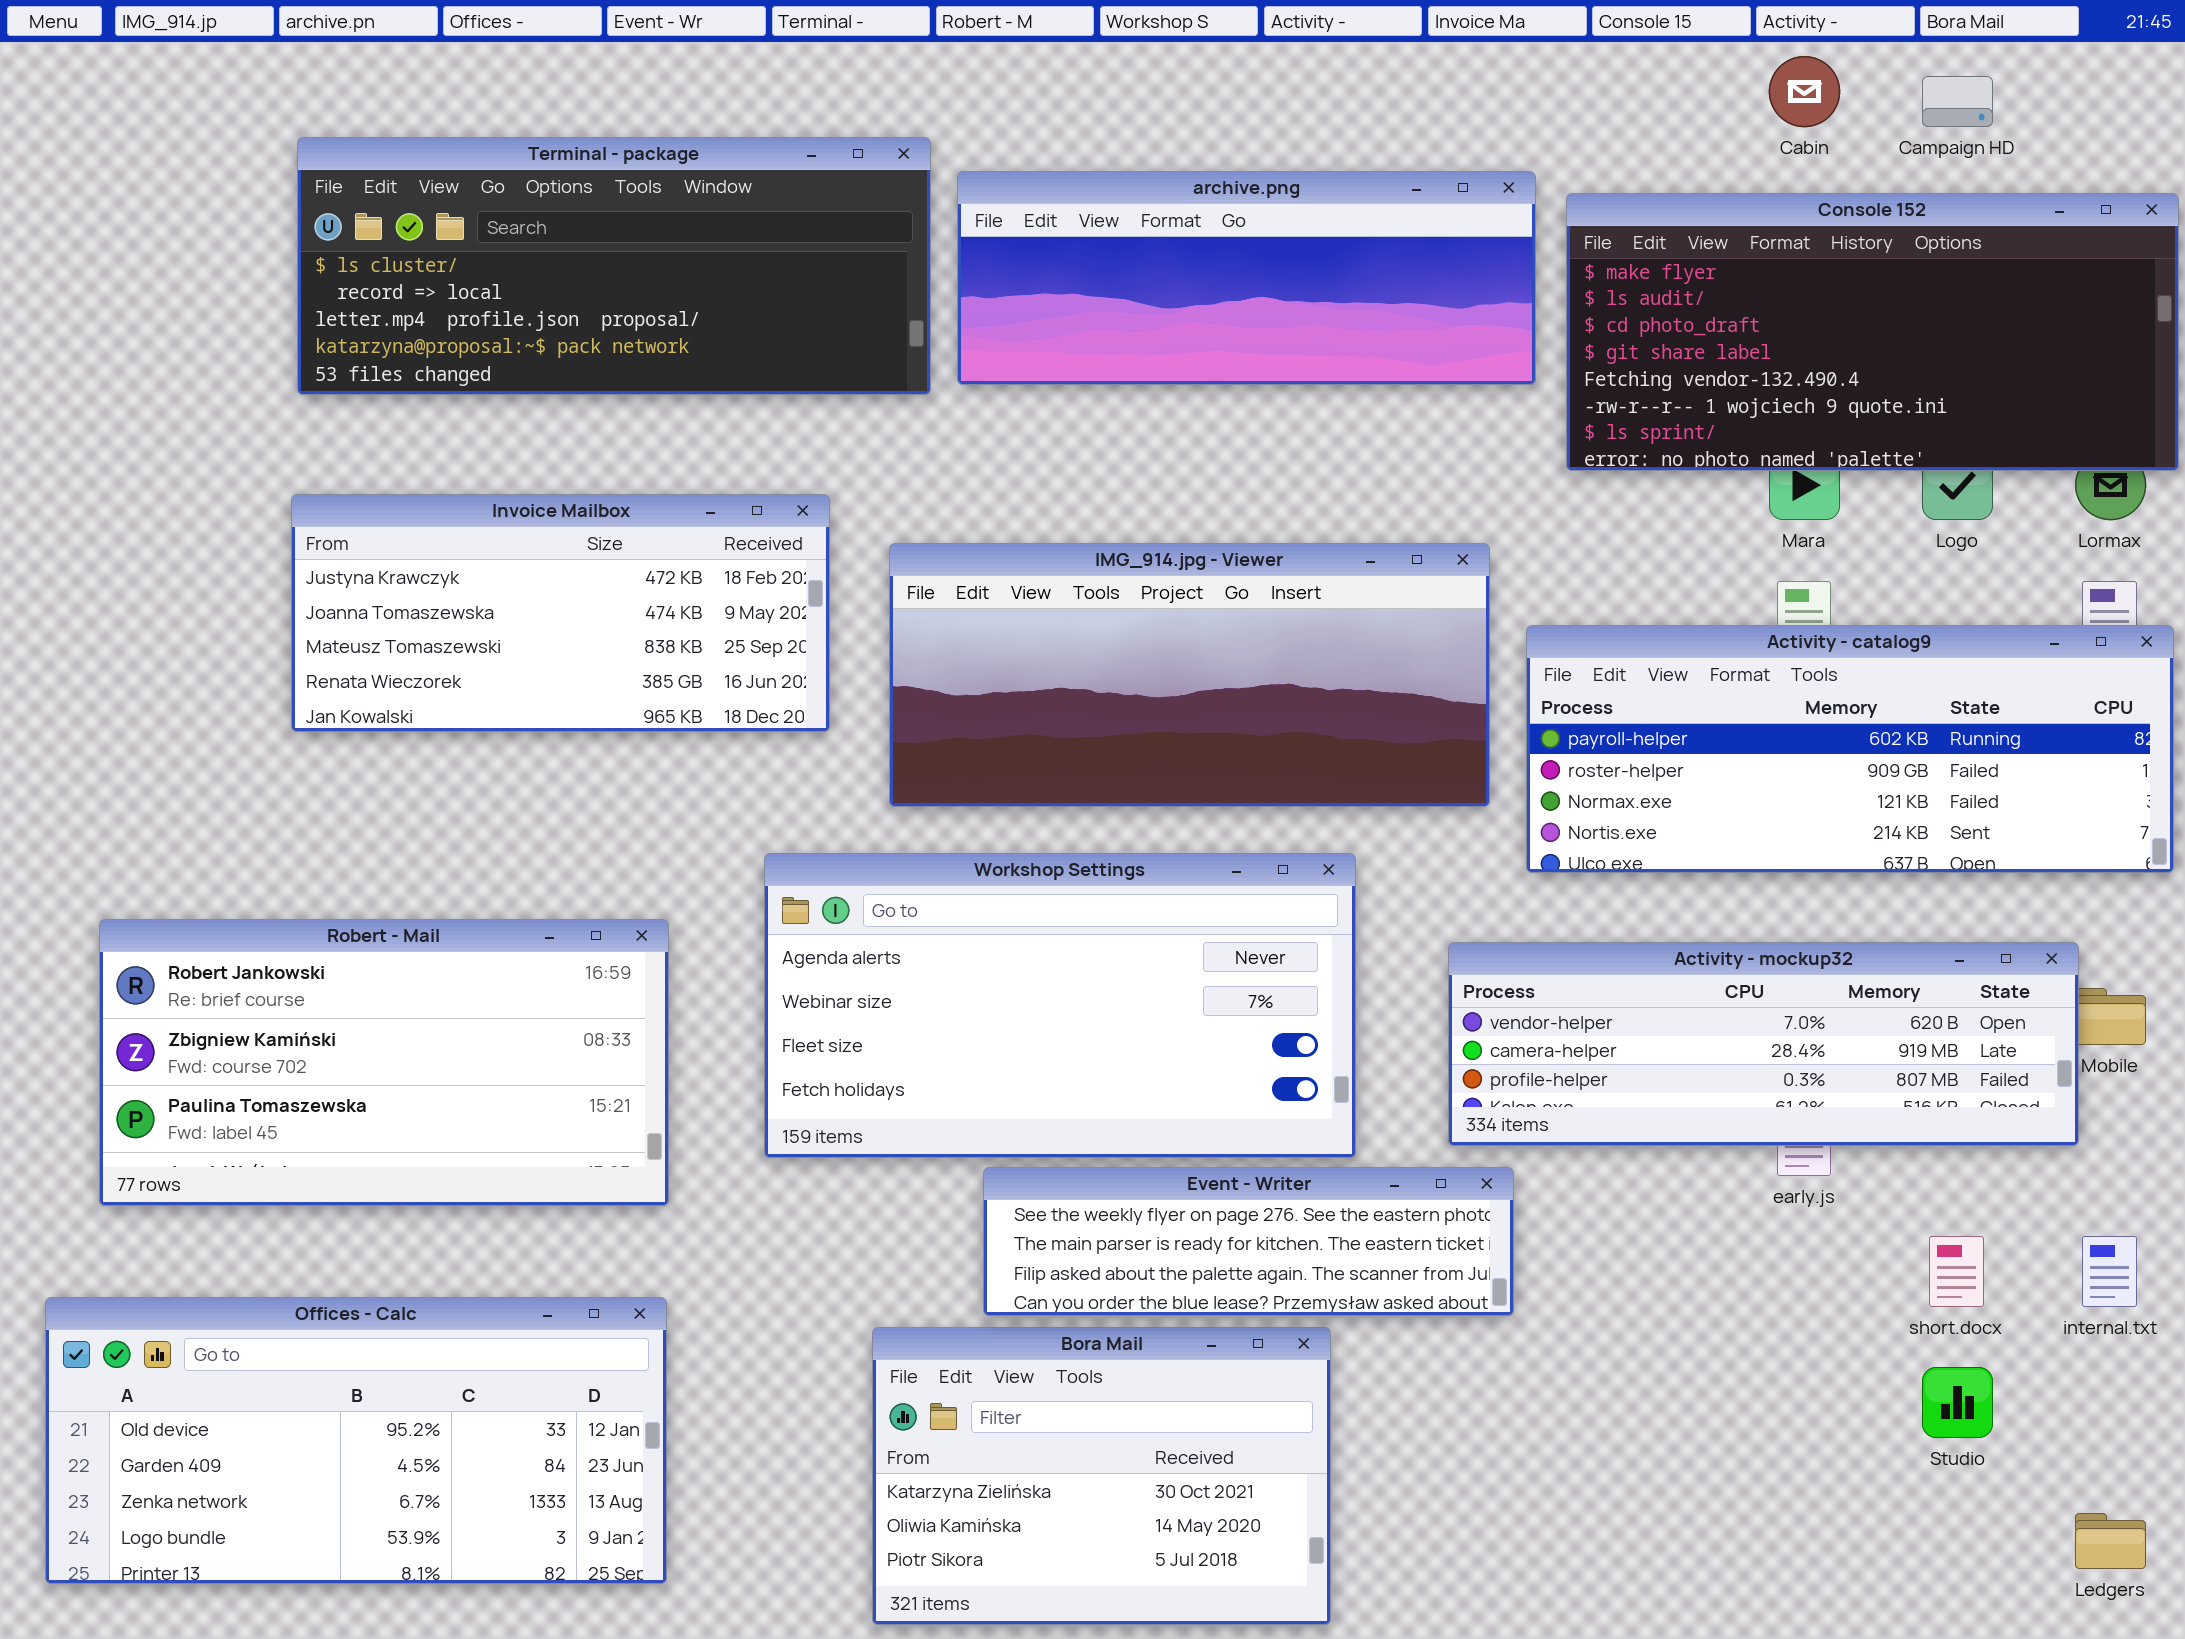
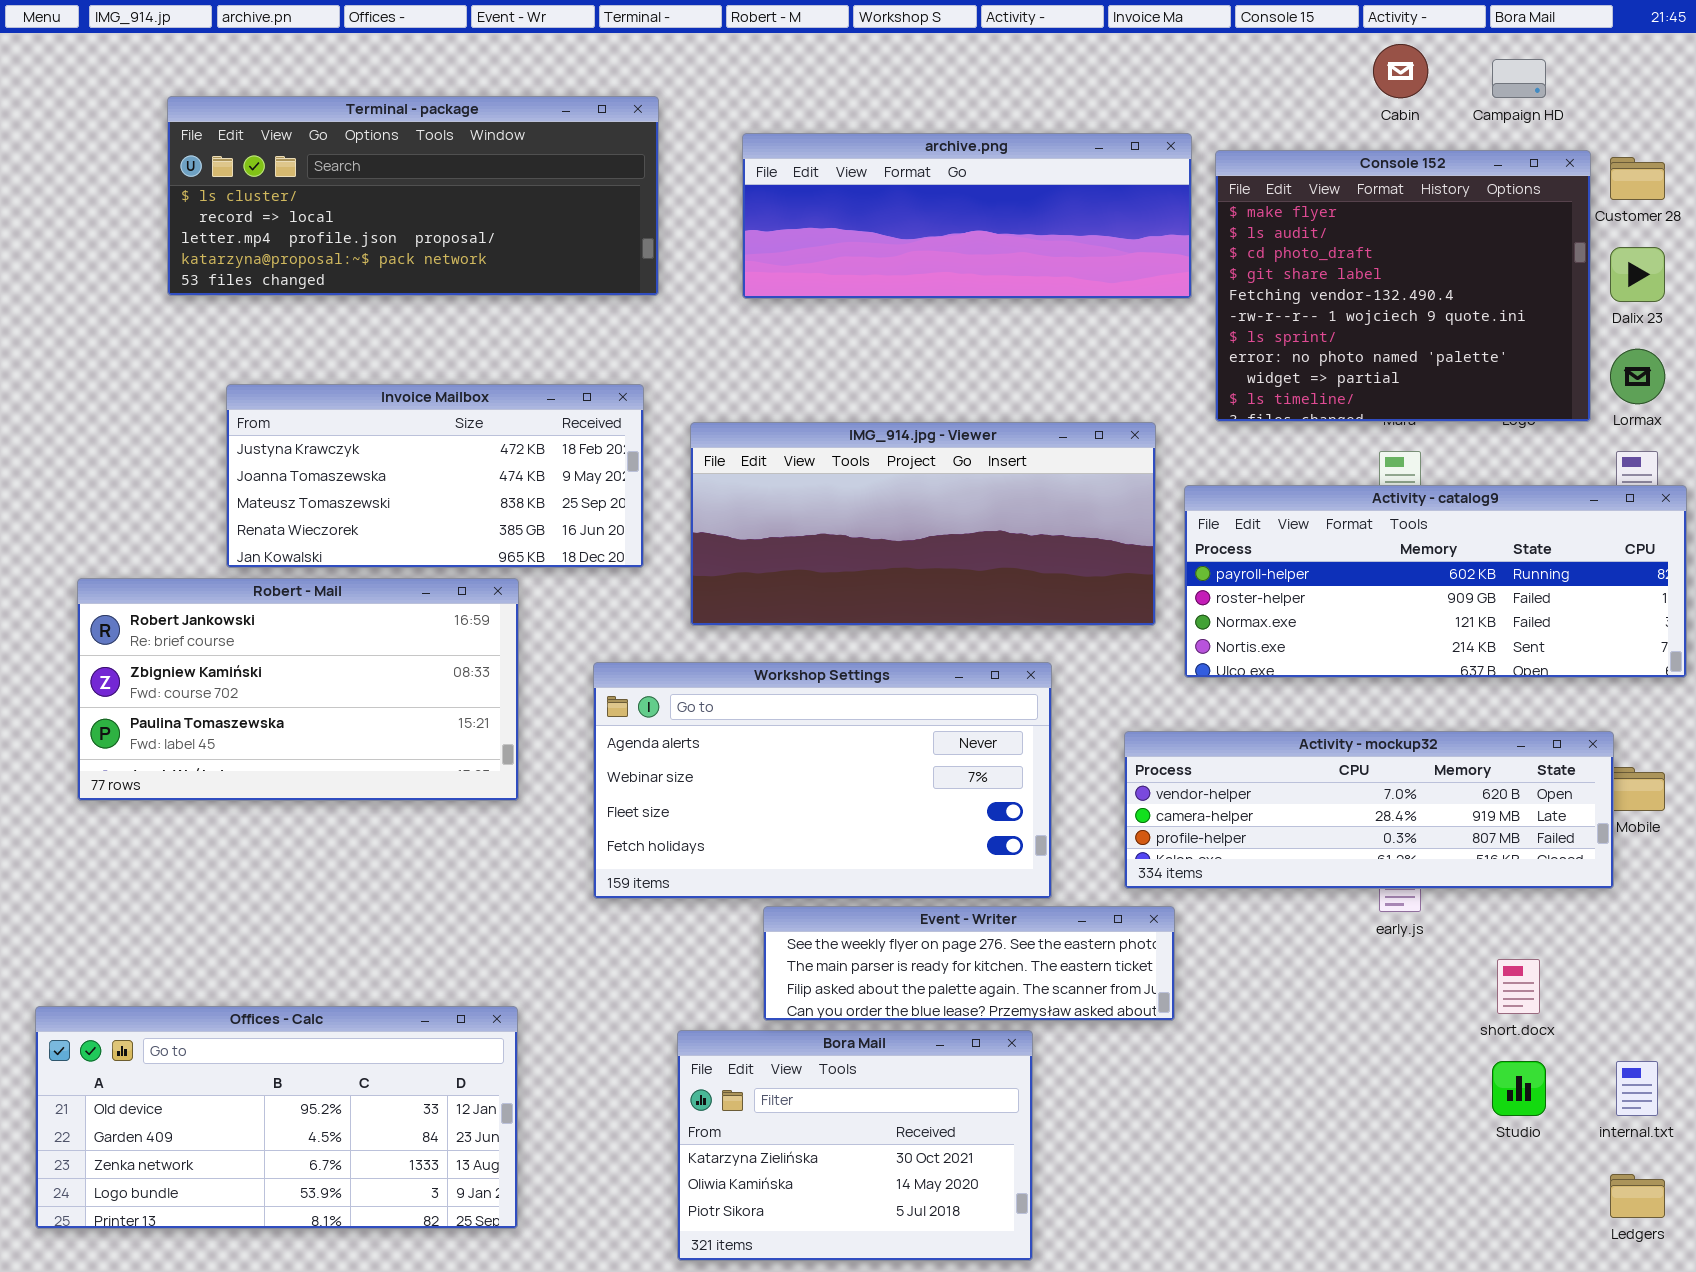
Terminal - package: [297,137,931,395] -> [167,96,659,296], moved
Console 152: [1566,193,2179,471] -> [1215,150,1591,422], resized
Robert - Mail: [99,919,669,1206] -> [77,578,519,801], moved
internal.txt: [2082,1236,2137,1307] -> [1616,1061,1658,1116], moved

